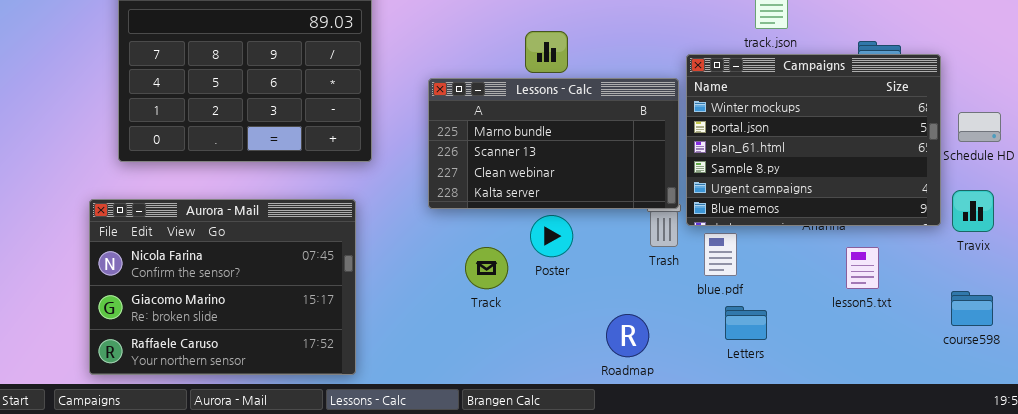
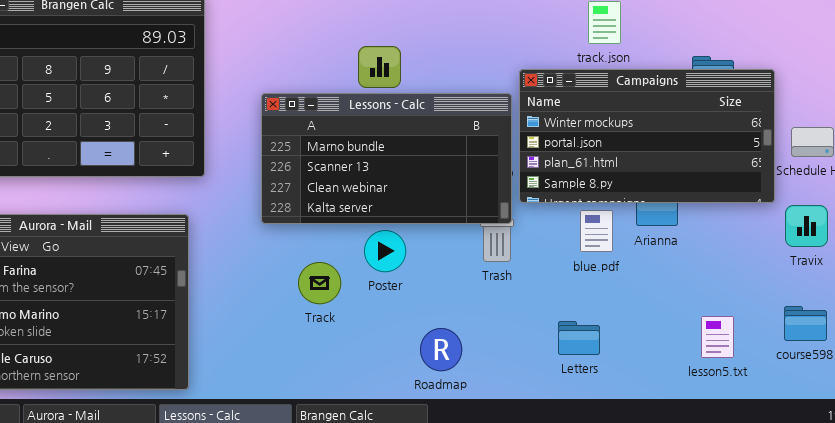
Campaigns: [686,54,941,226] -> [519,69,775,203], resized
blue.pdf: [704,233,737,276] -> [580,210,613,252], moved
lesson5.txt: [846,247,879,289] -> [701,316,734,358], moved
Roadmap: [606,314,649,357] -> [420,328,462,371], moved

